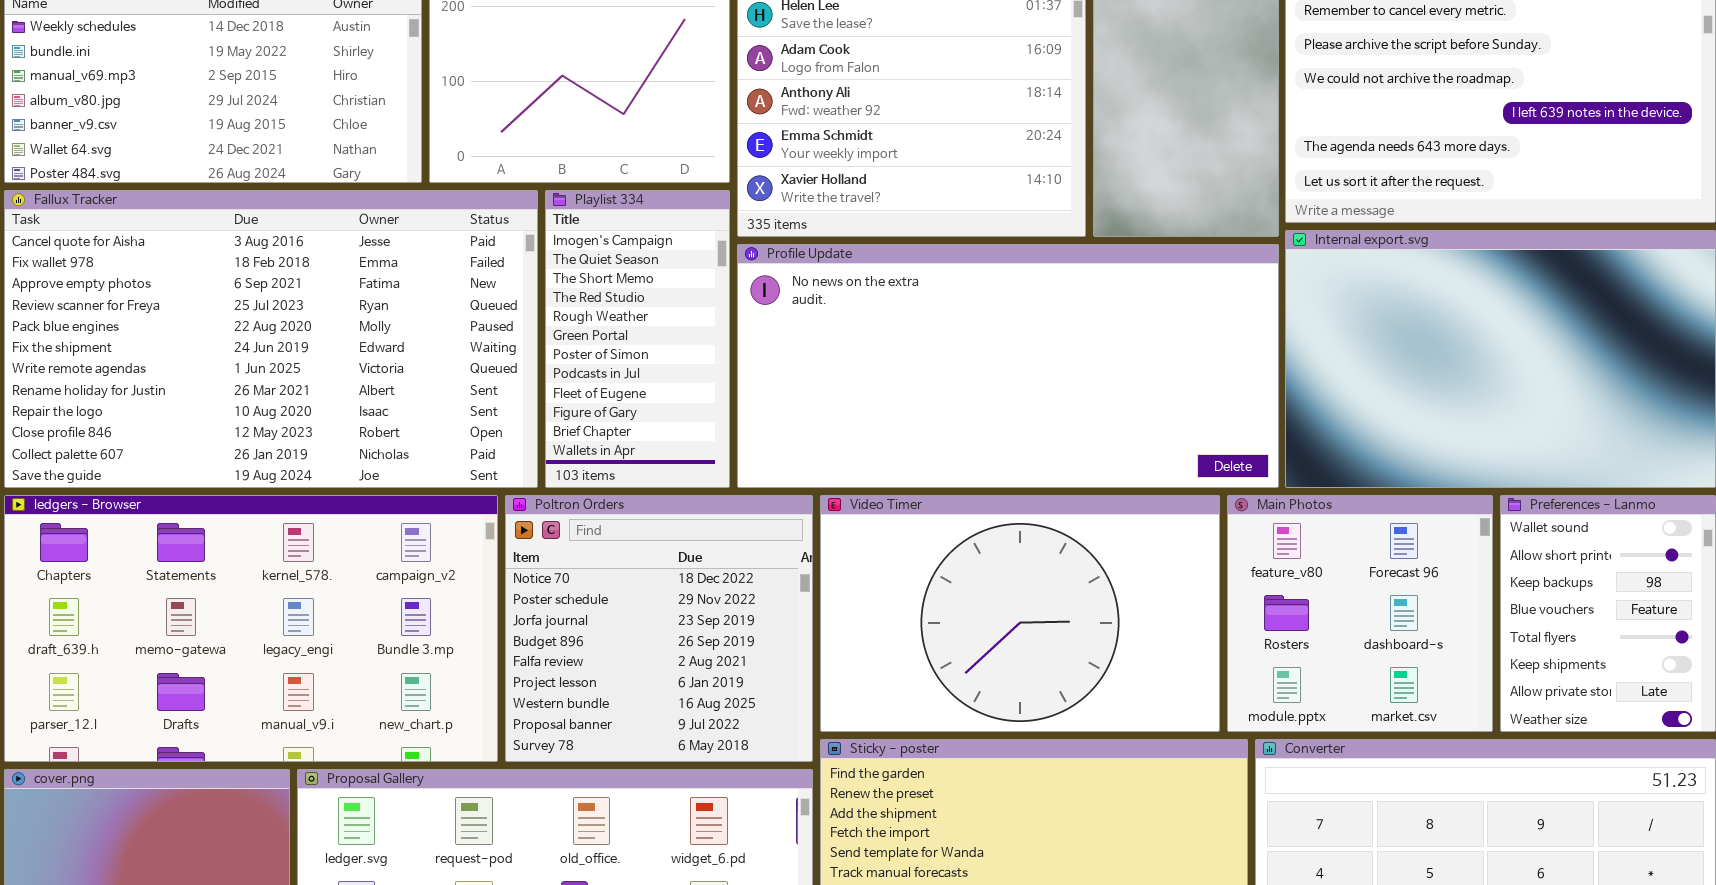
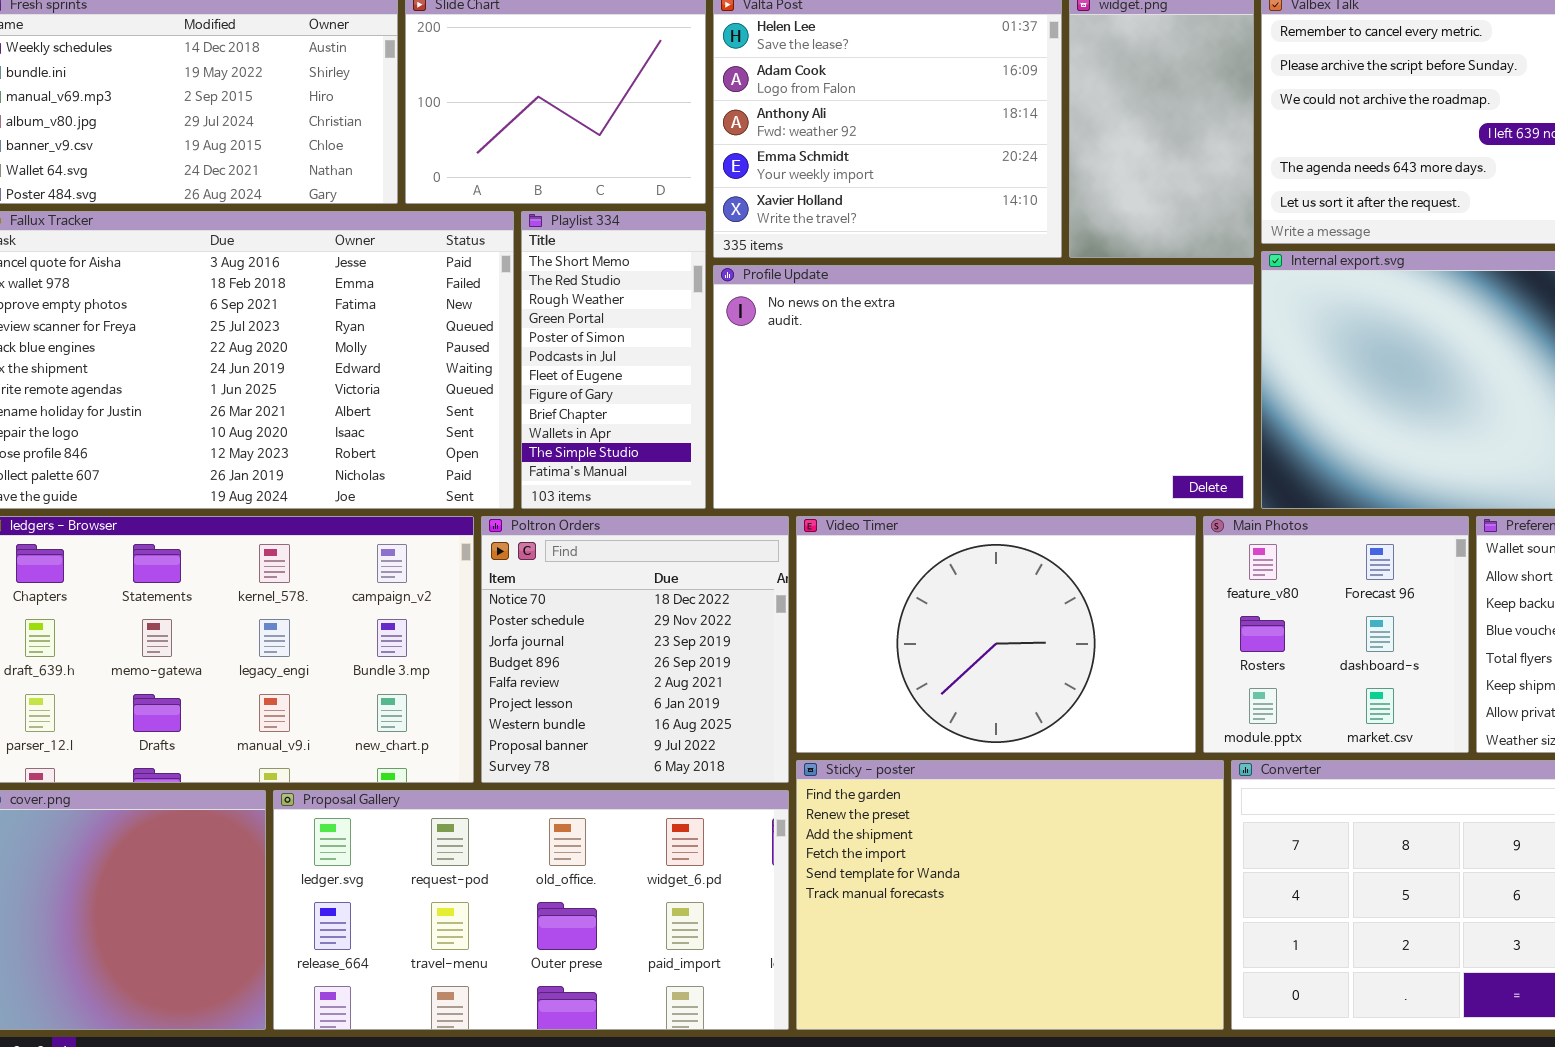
Playlist 334: [545,190,730,488] -> [521,211,706,509], scrolled down 2 rows

